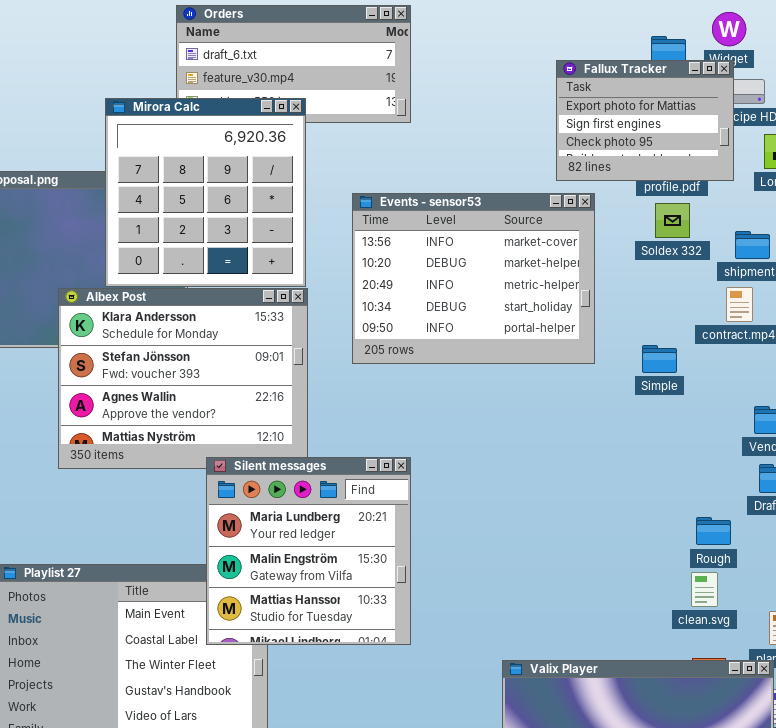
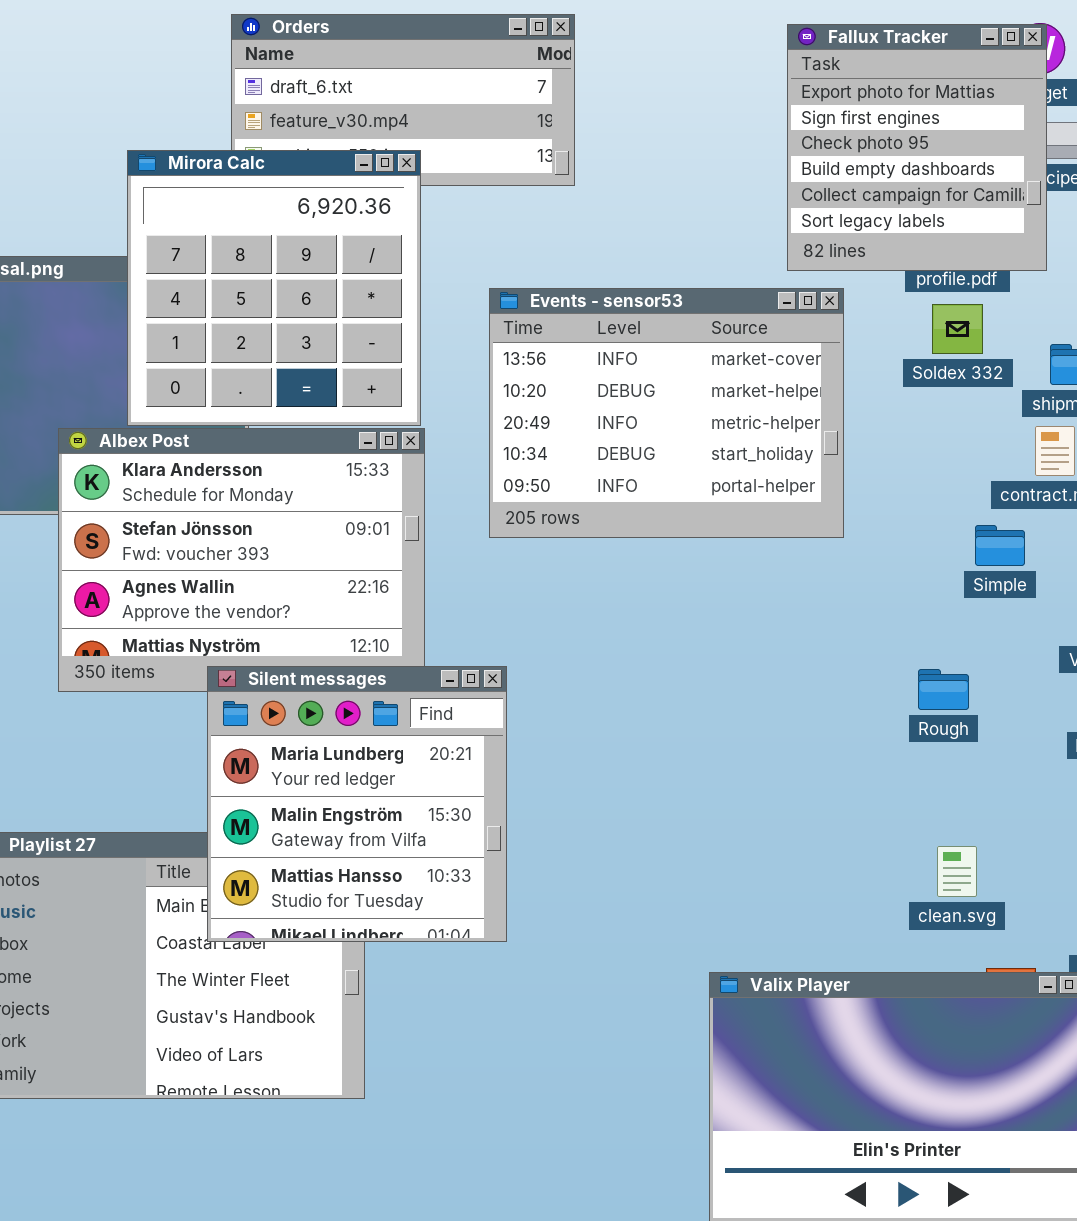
Fallux Tracker: [556,60,734,181] -> [787,24,1047,271], resized
Simple: [642,345,677,373] -> [975,525,1025,566], moved
Silent messages: [206,457,411,645] -> [207,666,507,942], moved
Rough: [696,517,731,545] -> [918,669,969,710], moved
clean.svg: [691,572,718,607] -> [937,846,977,897], moved

